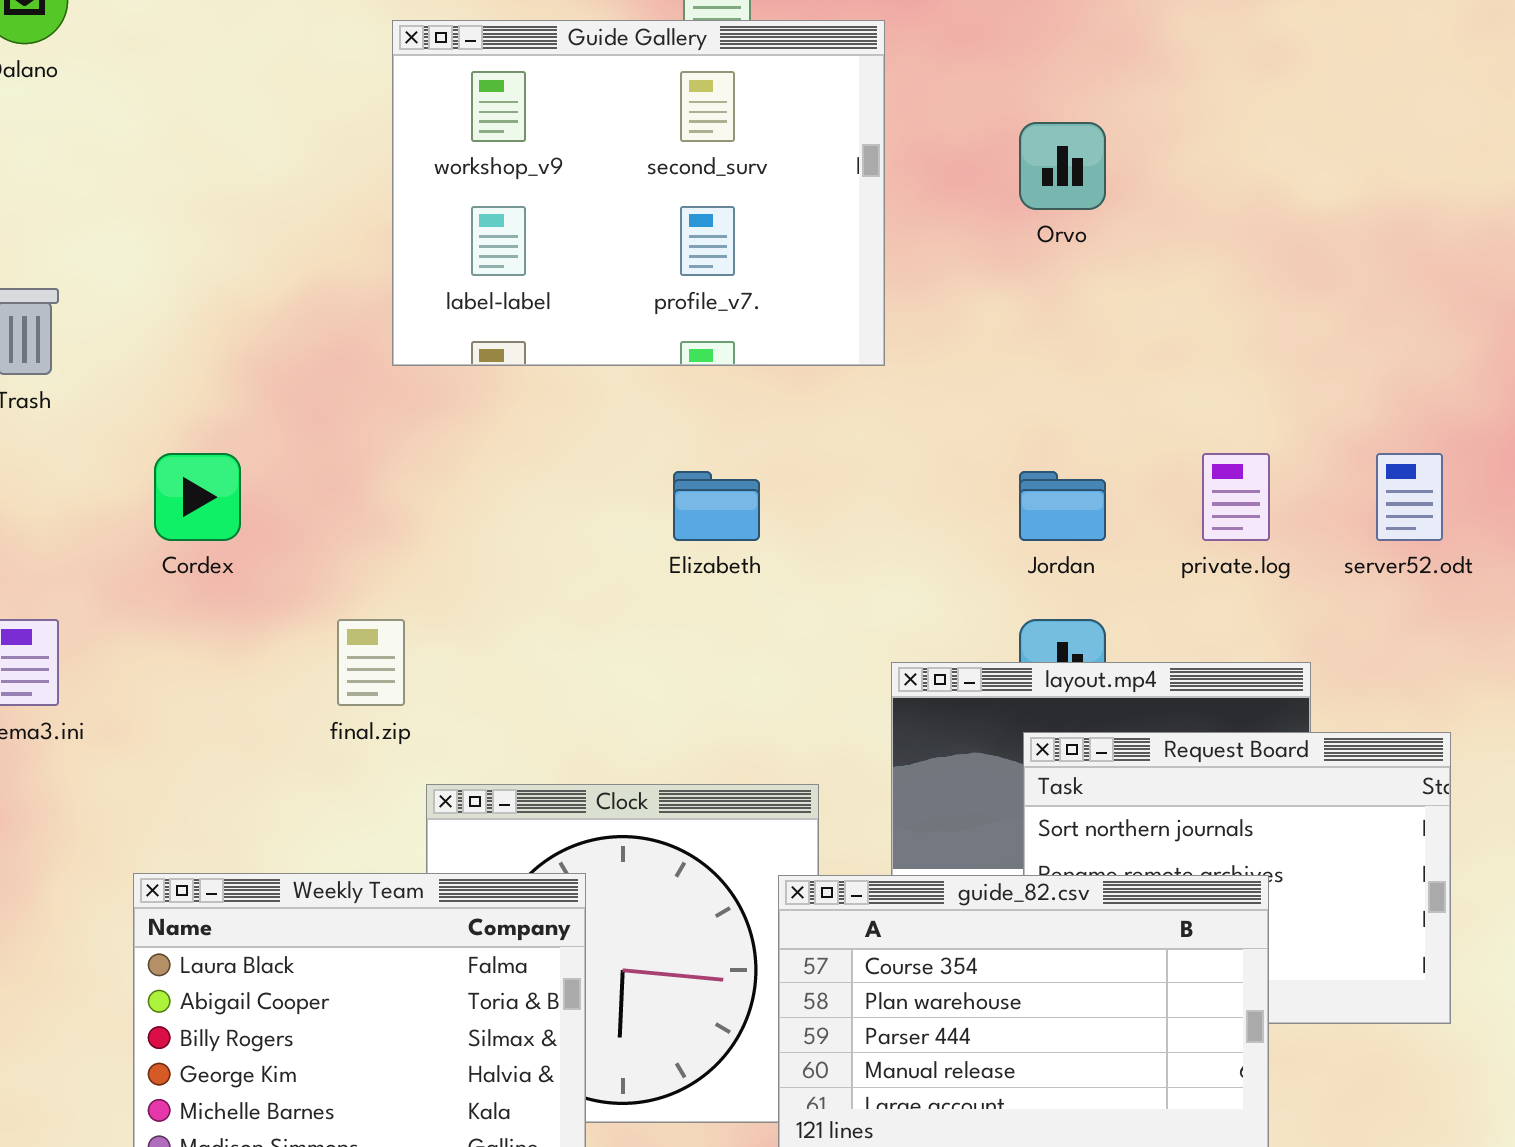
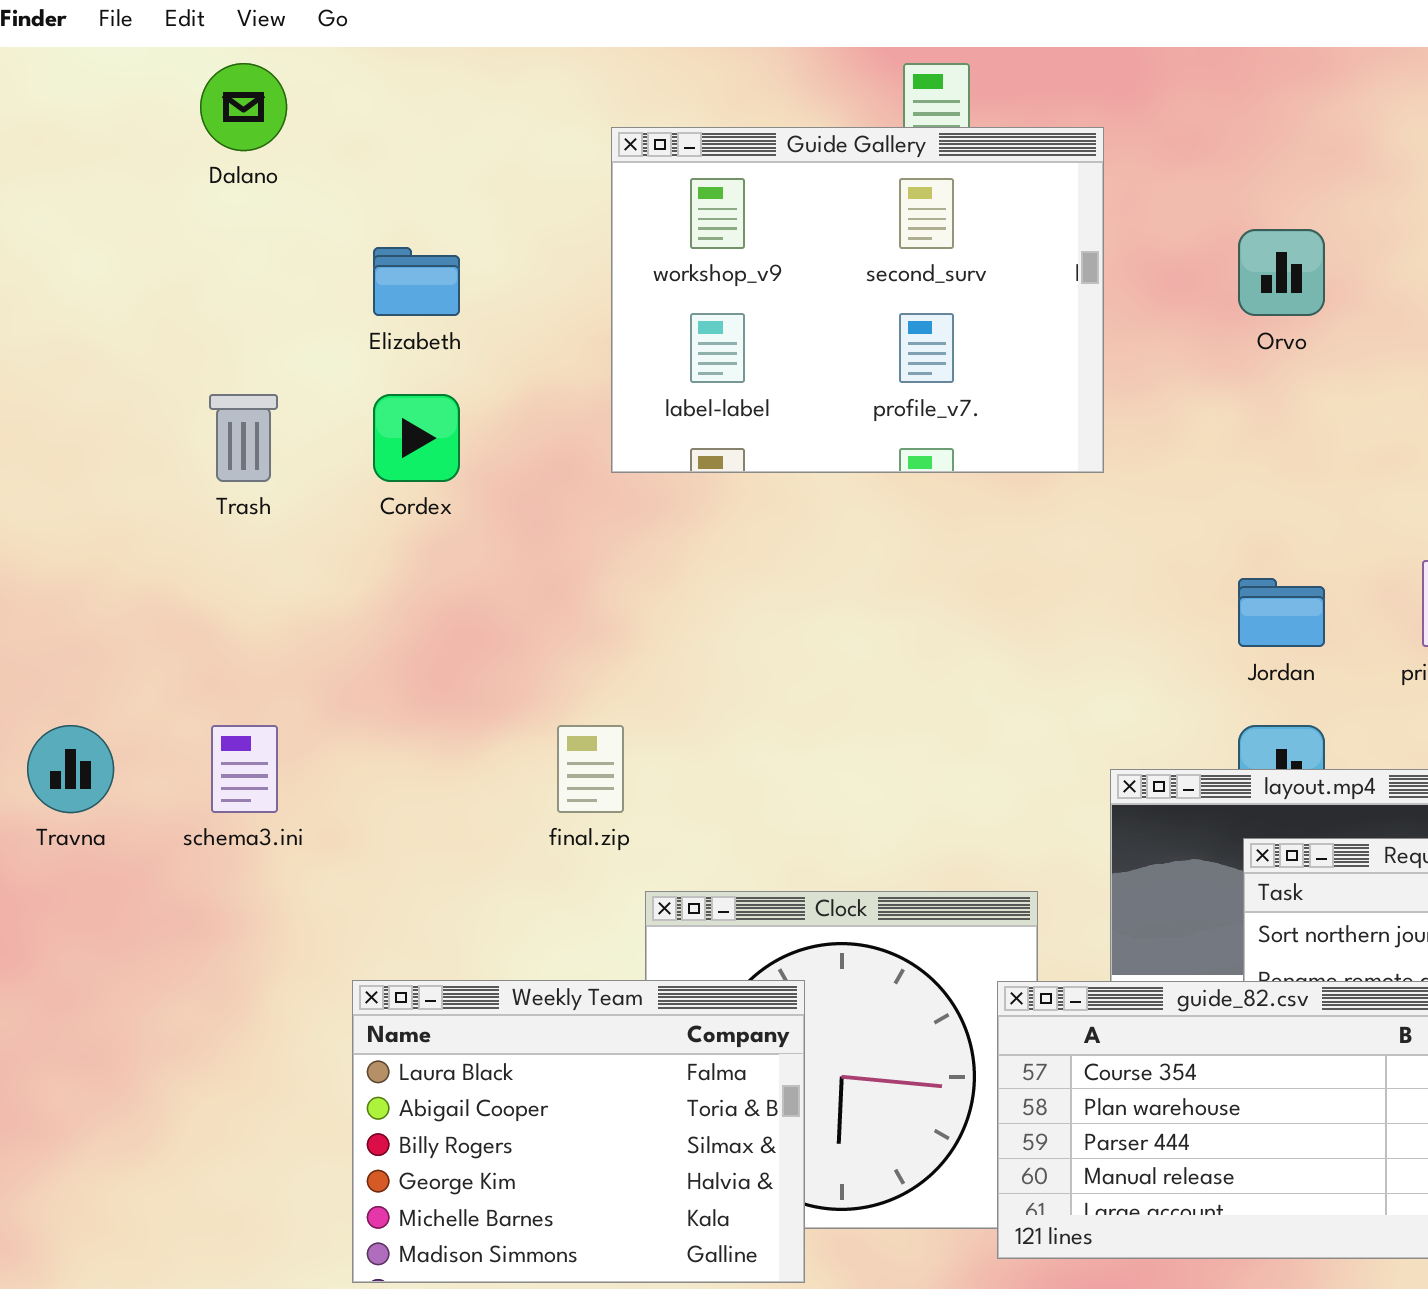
Cordex: [154,453,241,541] -> [373,394,460,482], moved
Elizabeth: [673,471,760,541] -> [373,247,460,316], moved

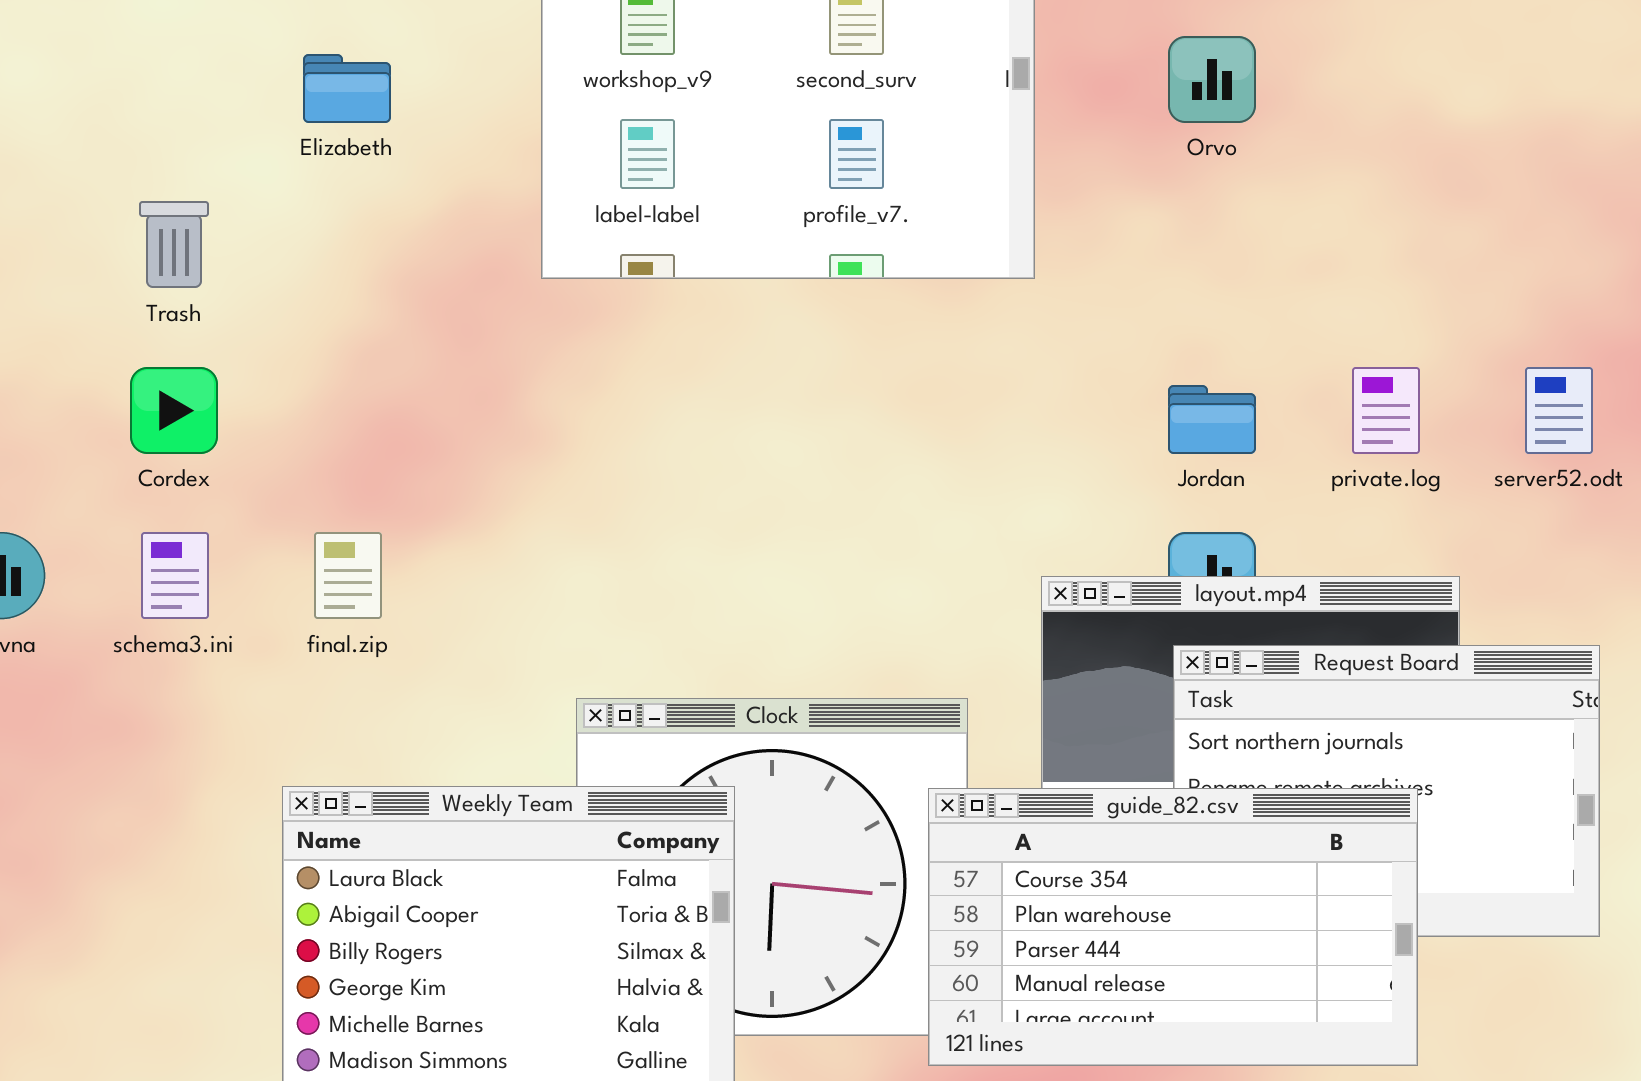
Cordex: [373,394,460,482] -> [130,367,218,454], moved
final.zip: [557,725,624,813] -> [314,532,382,619], moved

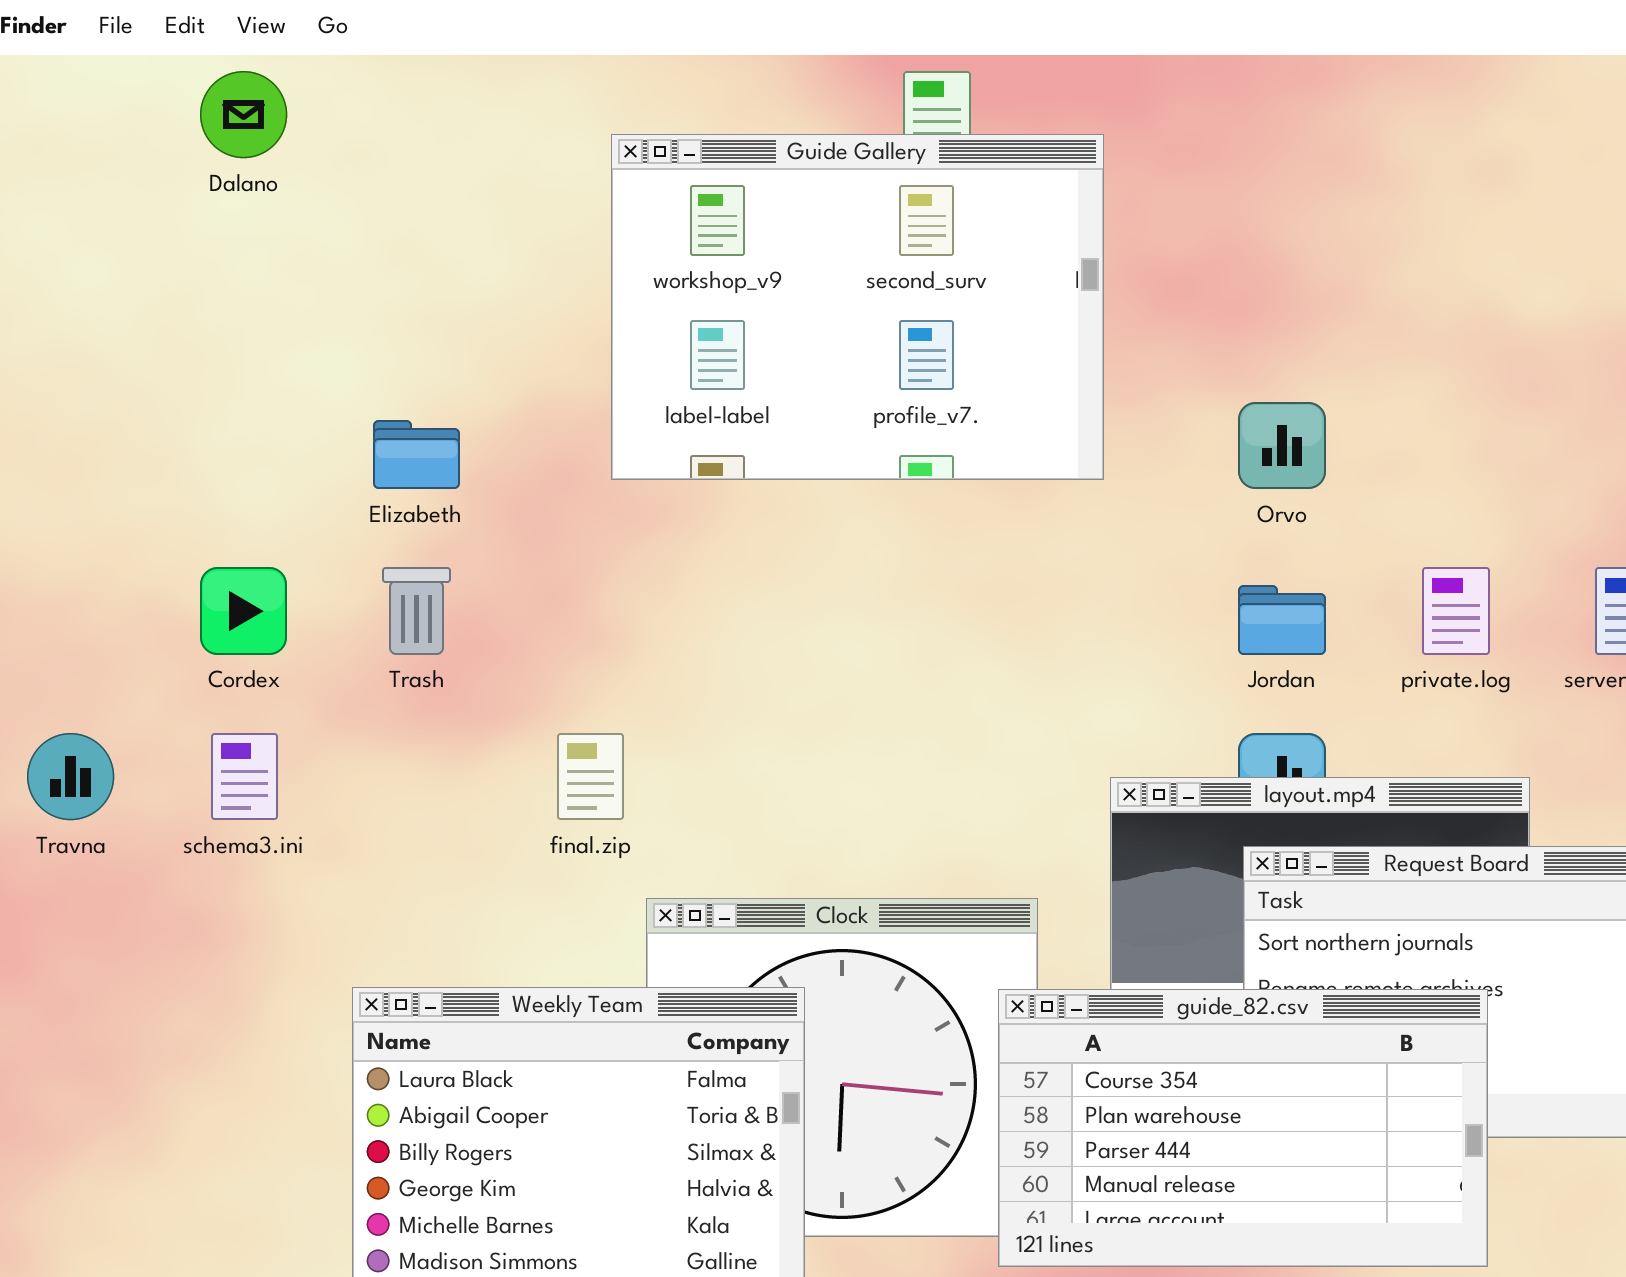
Orvo: [1168,36,1256,123] -> [1238,402,1326,489], moved
Elizabeth: [303,54,391,123] -> [373,420,460,489], moved
Trash: [139,201,209,288] -> [382,567,451,655], moved
final.zip: [314,532,382,619] -> [557,733,624,820], moved

